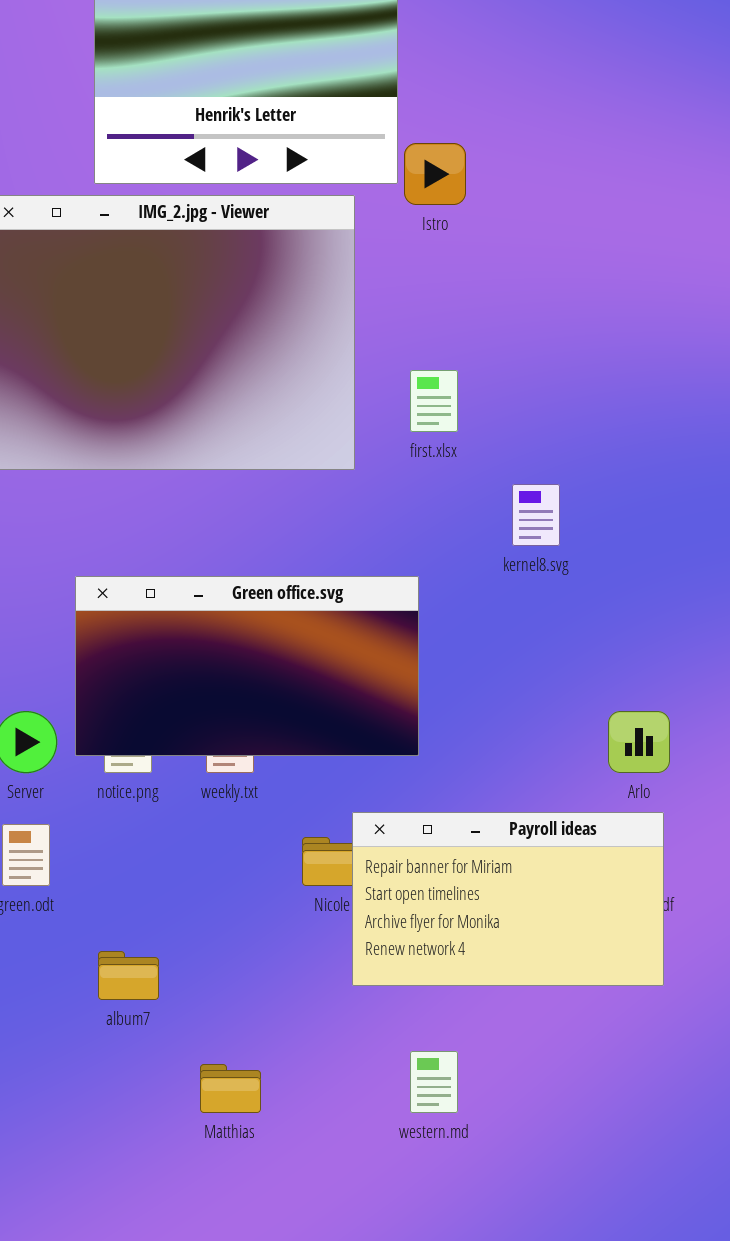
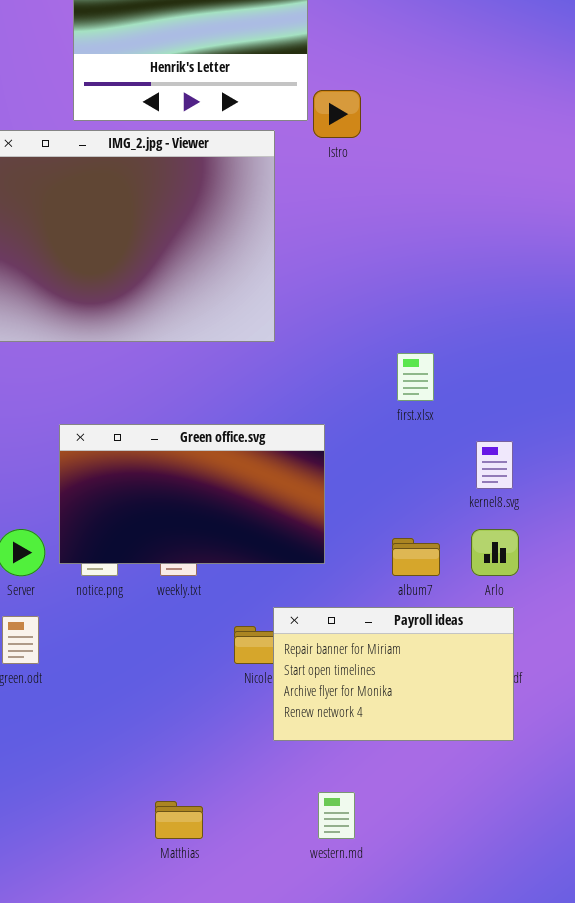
first.xlsx: [410,370,458,432] -> [397,353,434,401], moved
kernel8.svg: [512,484,560,546] -> [476,441,513,489], moved
album7: [98,951,159,1000] -> [392,538,440,576], moved

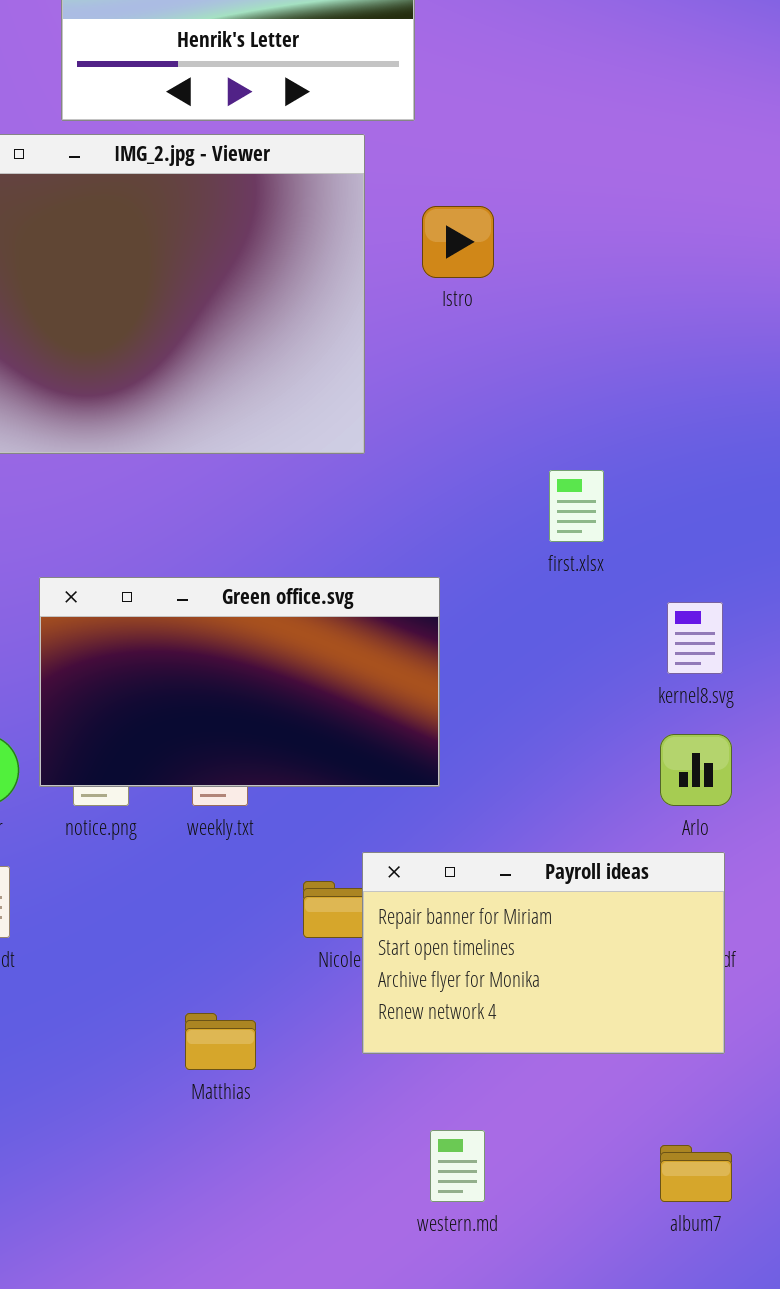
Istro: [313,90,361,138] -> [422,206,494,278], moved
album7: [392,538,440,576] -> [660,1145,732,1202], moved
Matthias: [155,801,203,839] -> [185,1013,256,1070], moved

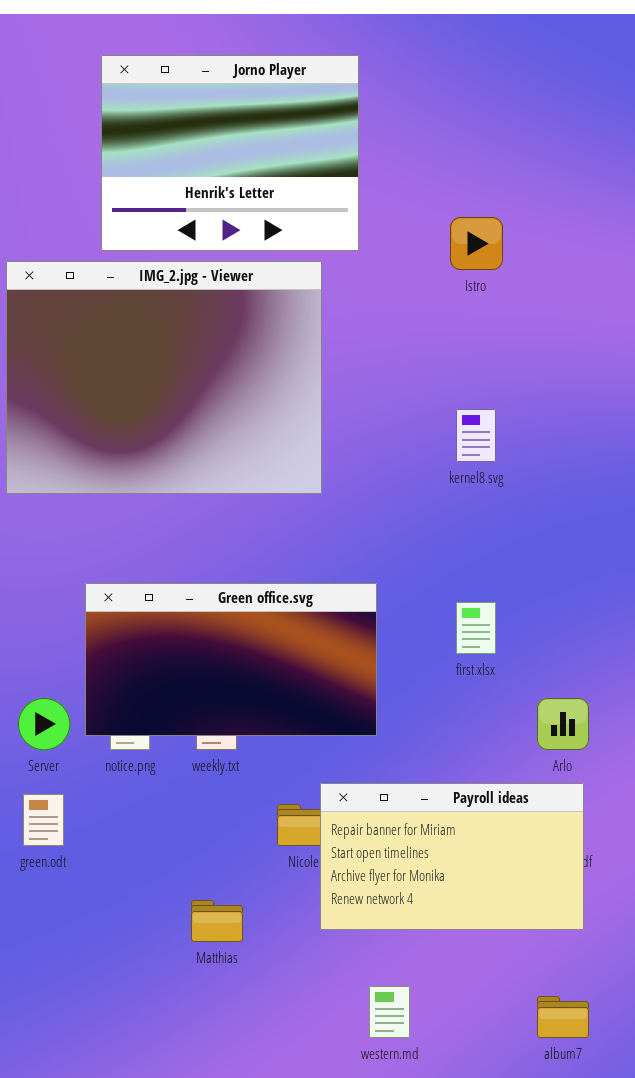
Istro: [422,206,494,278] -> [450,217,503,270], moved
first.xlsx: [549,470,604,542] -> [456,602,496,654], moved
kernel8.svg: [667,602,723,674] -> [456,409,496,462], moved

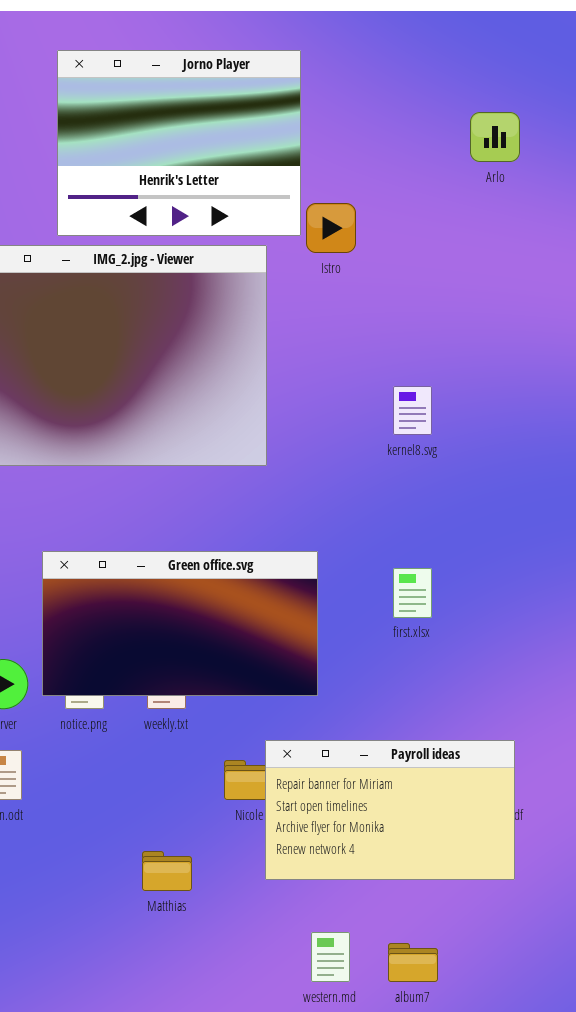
Istro: [450,217,503,270] -> [306,203,356,253], moved
Arlo: [537,698,589,750] -> [470,112,520,162], moved
album7: [537,996,589,1038] -> [388,943,438,982], moved

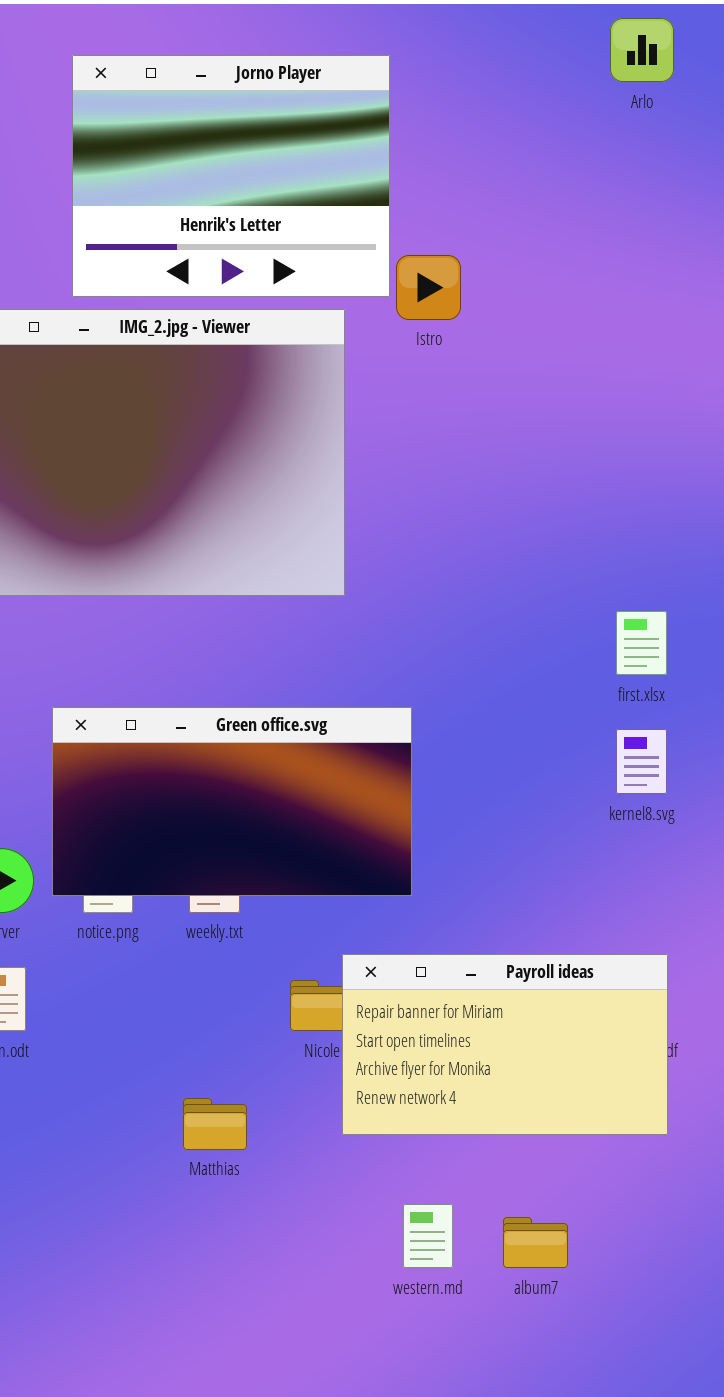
Arlo: [470,112,520,162] -> [610,18,674,82], moved
kernel8.svg: [393,386,432,435] -> [616,729,667,794], moved
first.xlsx: [393,568,432,618] -> [616,611,667,675], moved

